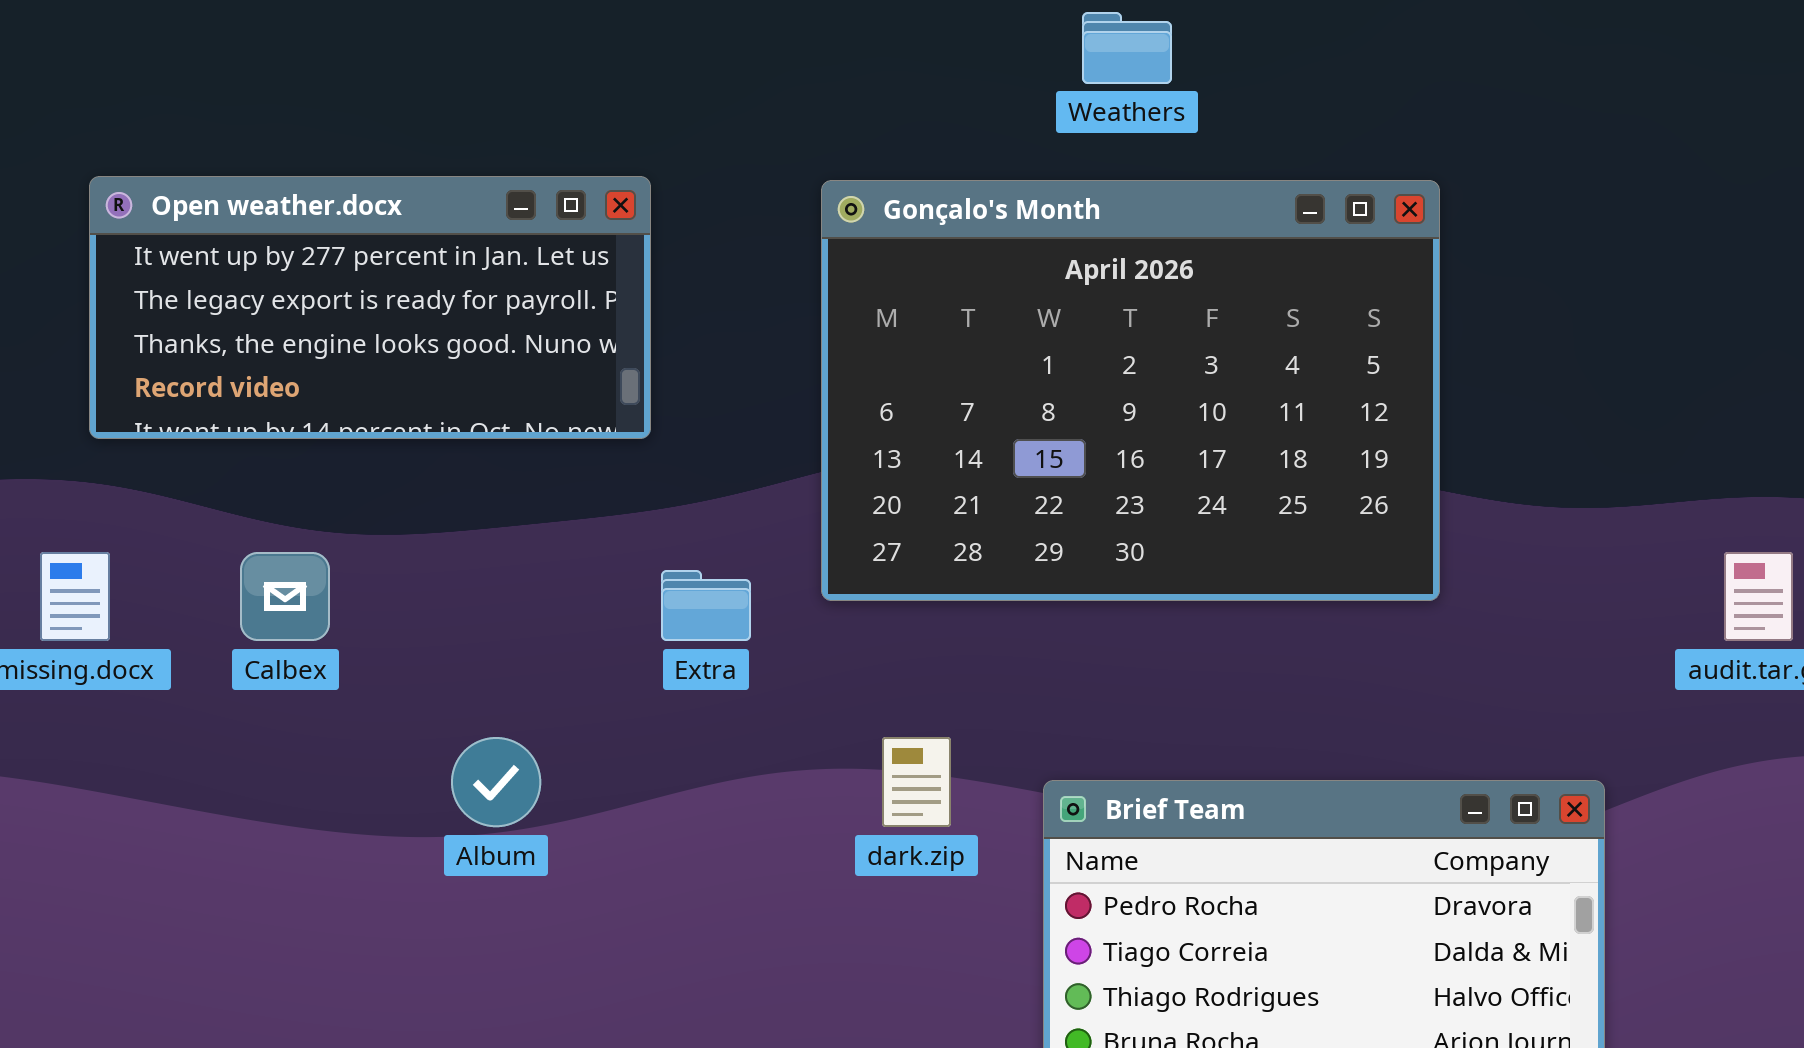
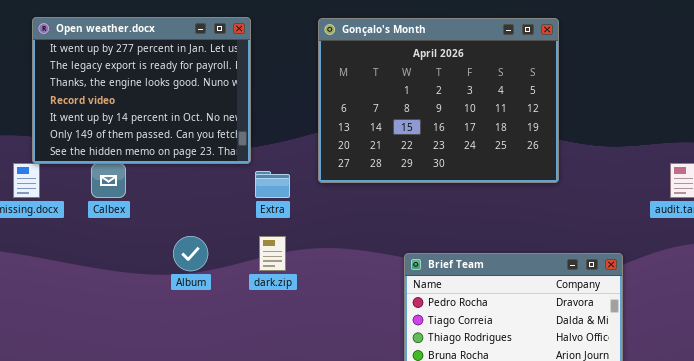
Open weather.docx: [89,176,651,439] -> [32,17,251,164], resized
dark.zip: [882,737,951,827] -> [259,236,286,271], moved

